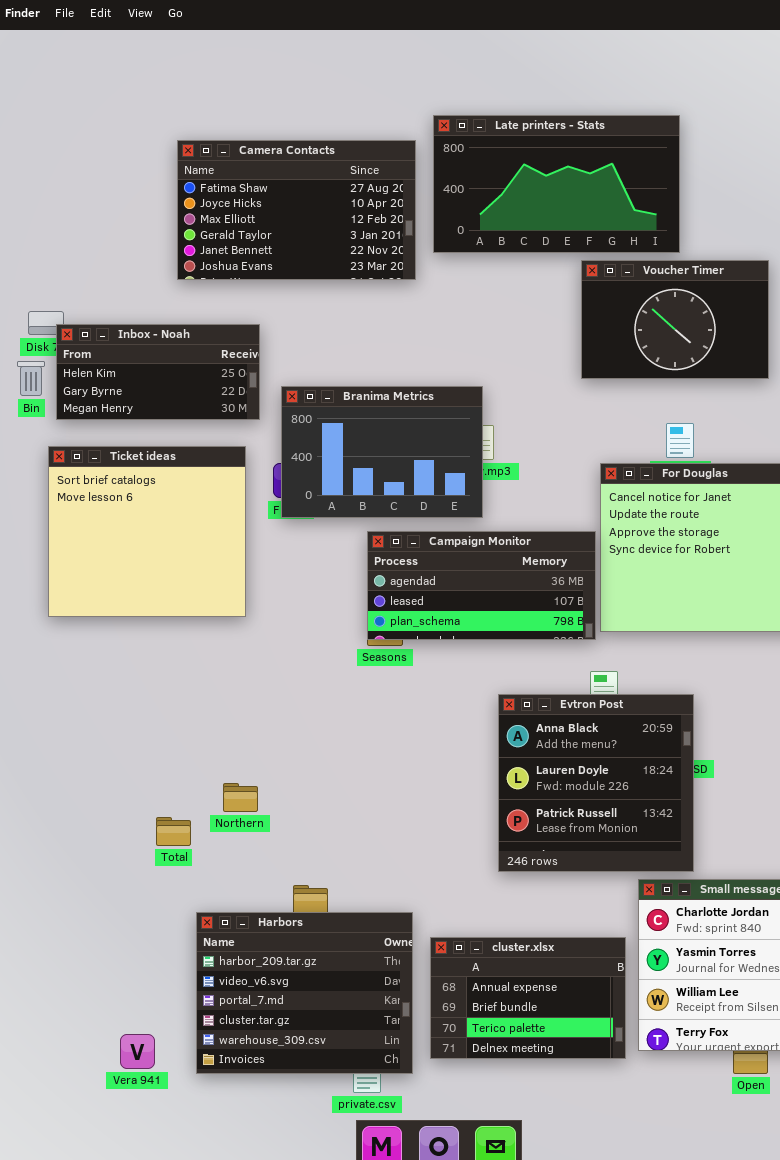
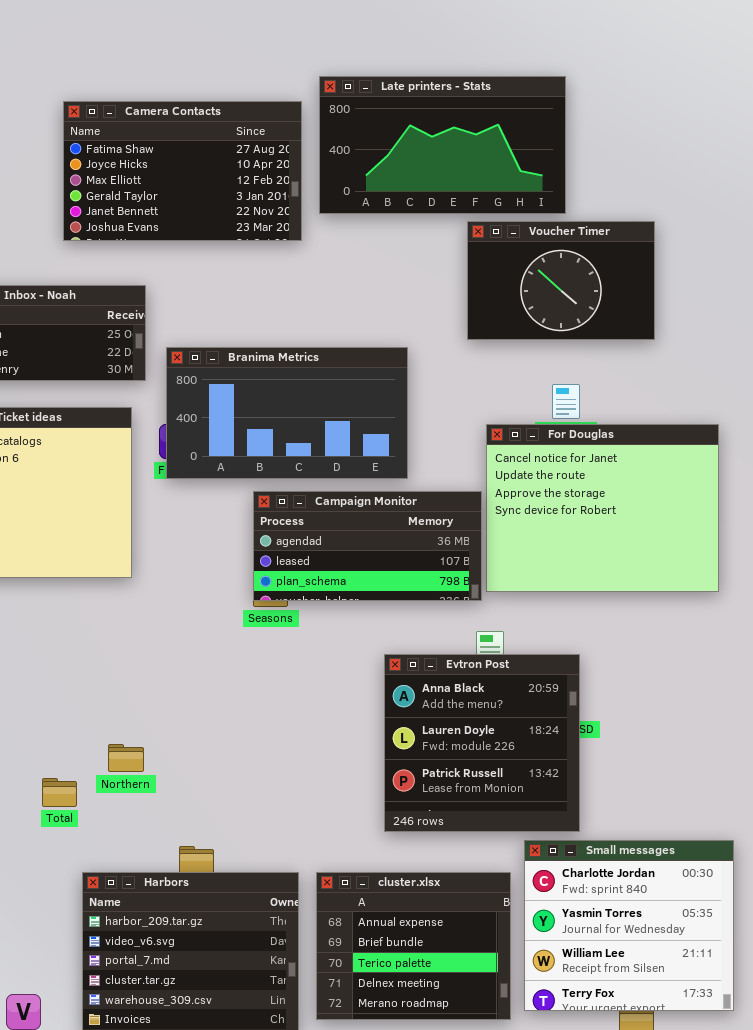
Branima Metrics: [281,386,483,518] -> [166,347,408,479], resized
cluster.xlsx: [430,937,626,1059] -> [316,872,511,1020], resized

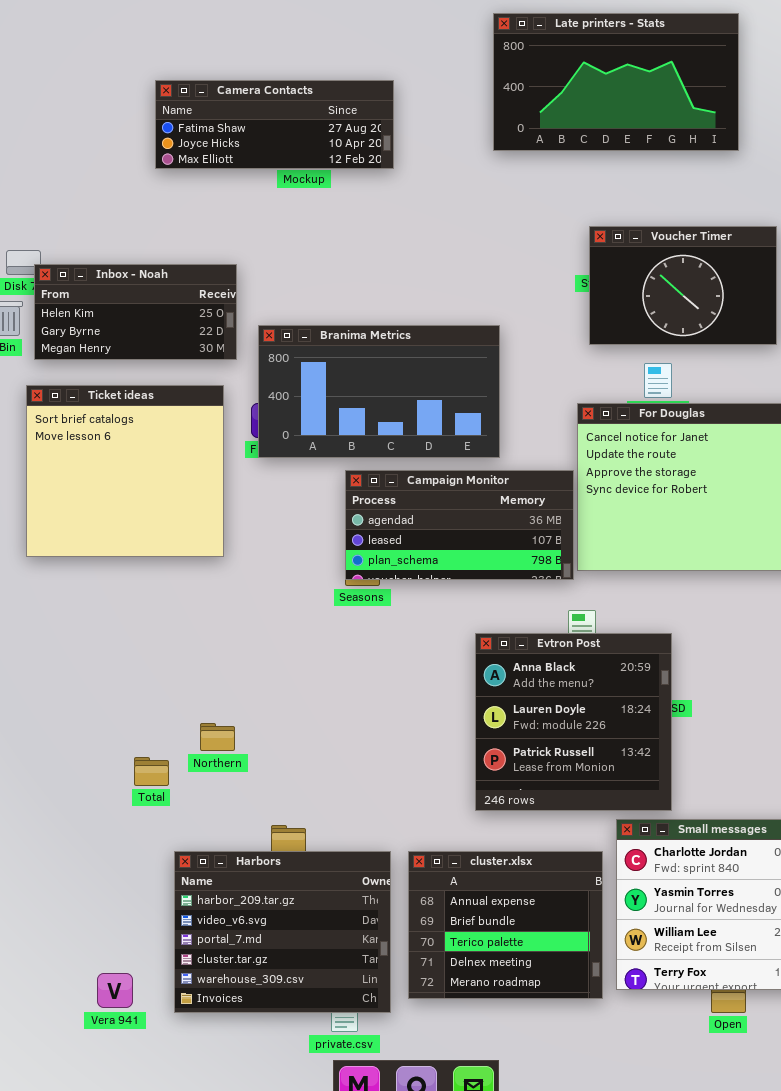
Late printers - Stats: [319,76,566,214] -> [493,13,739,151], moved
Camera Contacts: [63,101,302,241] -> [155,80,394,169], resized
Voucher Timer: [467,221,655,340] -> [589,226,777,345], moved

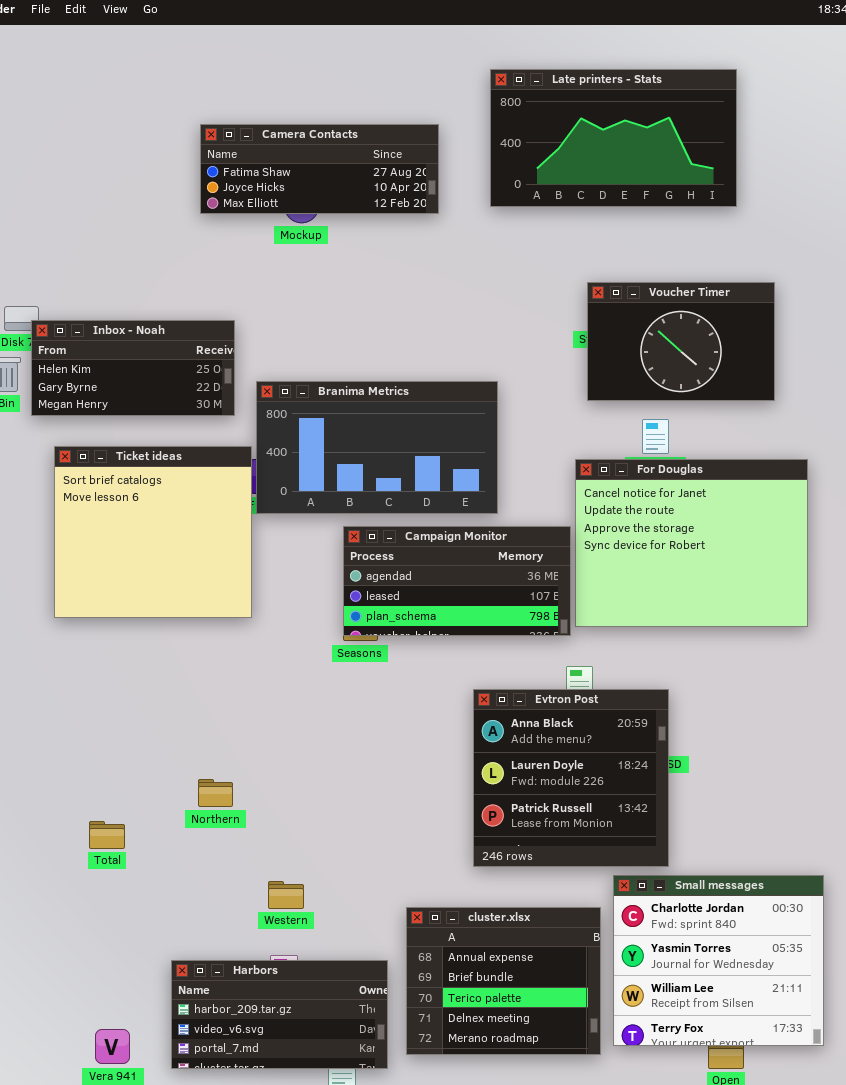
Camera Contacts: [155,80,394,169] -> [200,124,439,214], moved
Ticket ideas: [26,385,224,557] -> [54,446,252,618], moved
Total: [134,757,169,786] -> [89,821,125,849], moved
Harbors: [174,851,391,1013] -> [171,960,388,1069], resized

